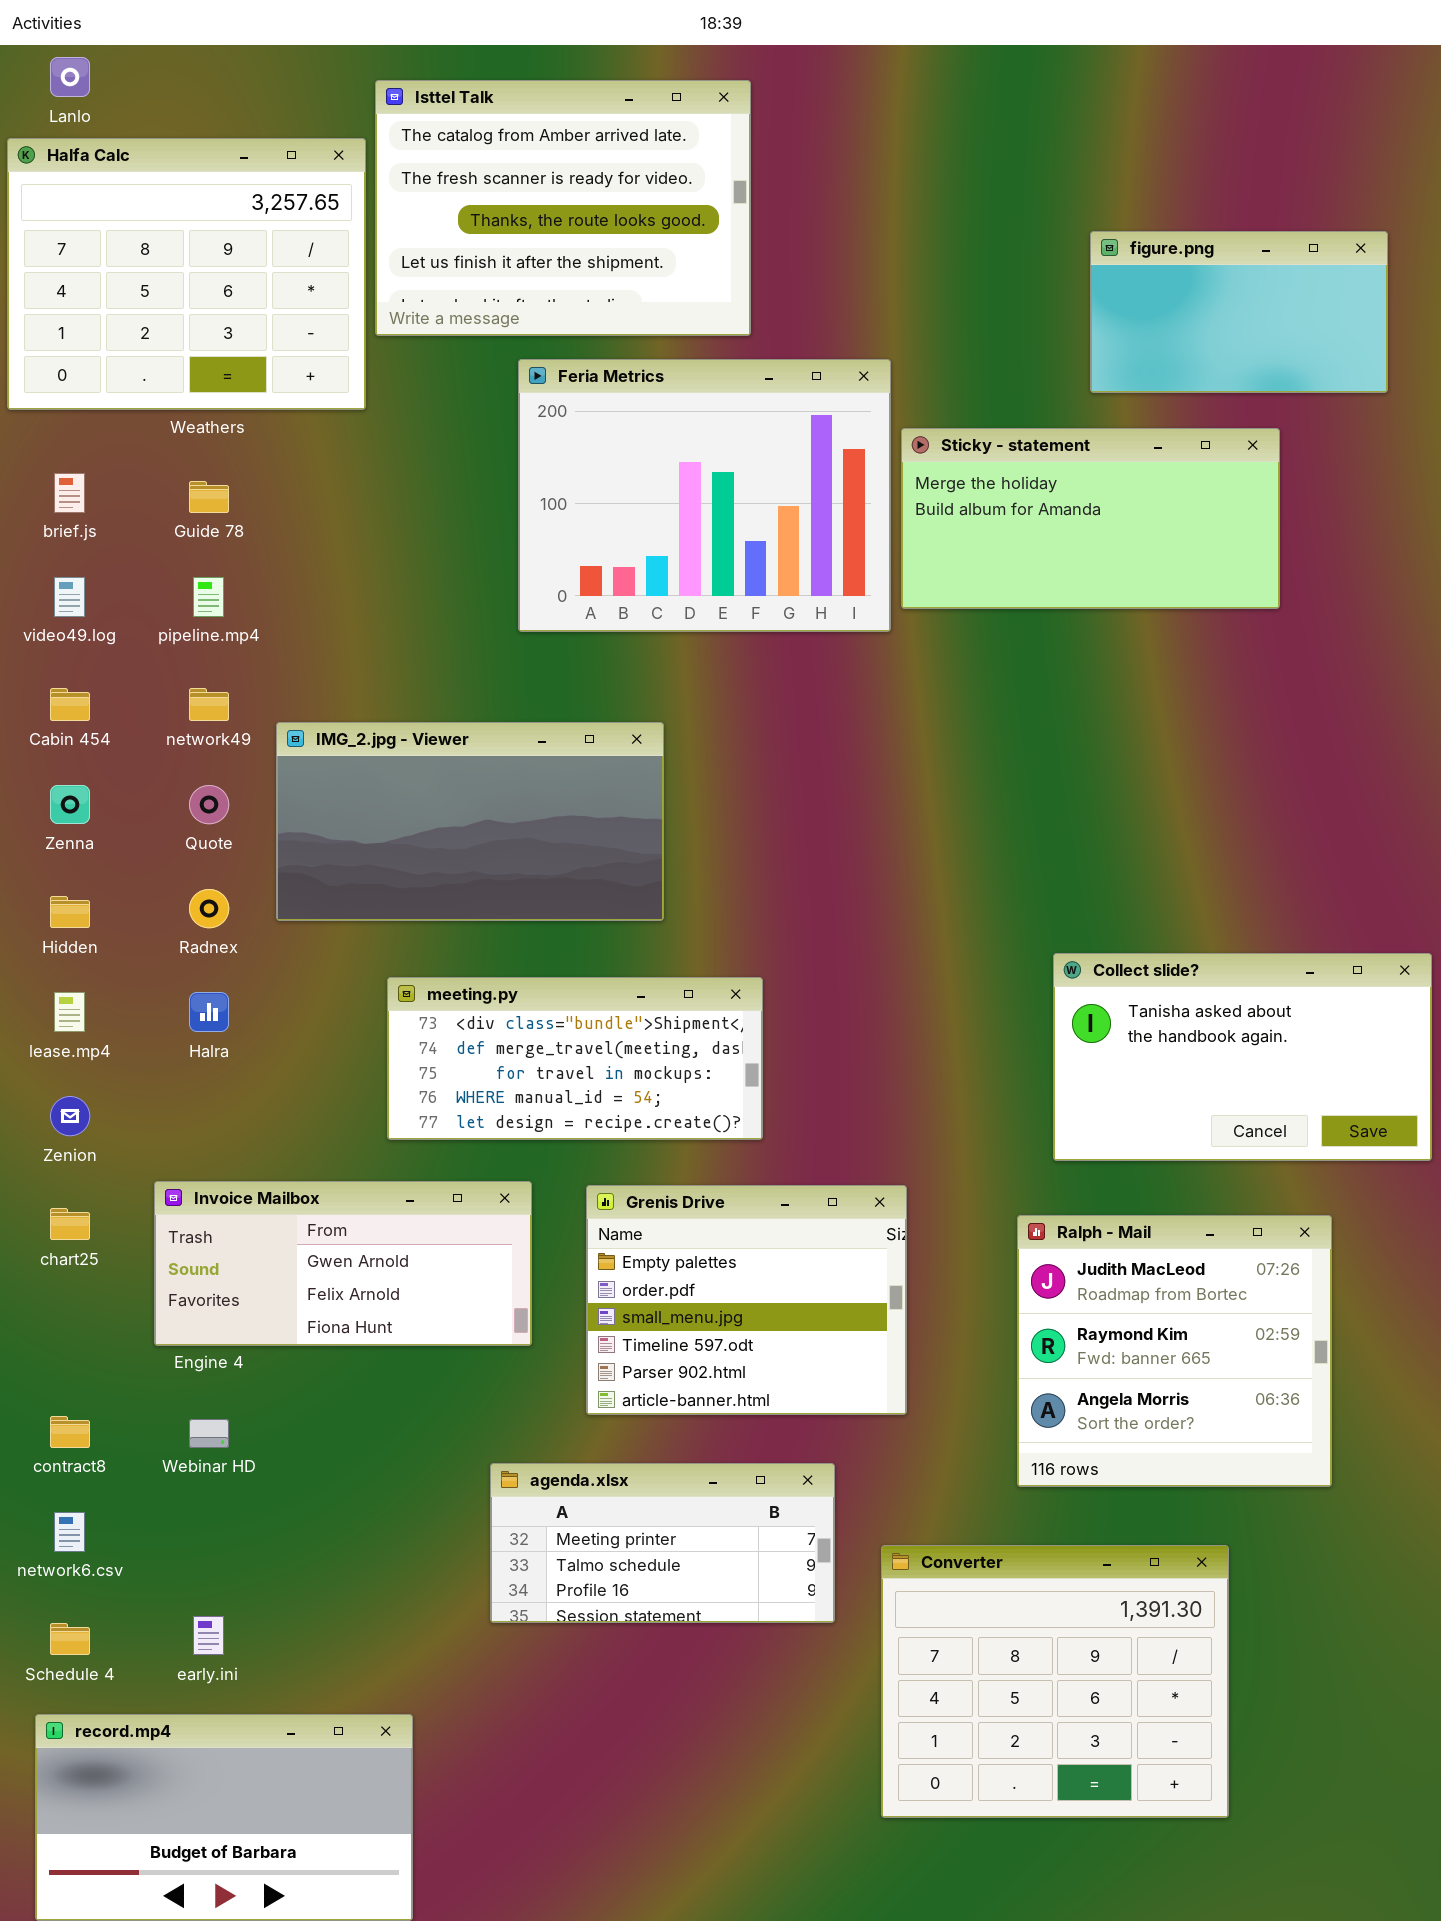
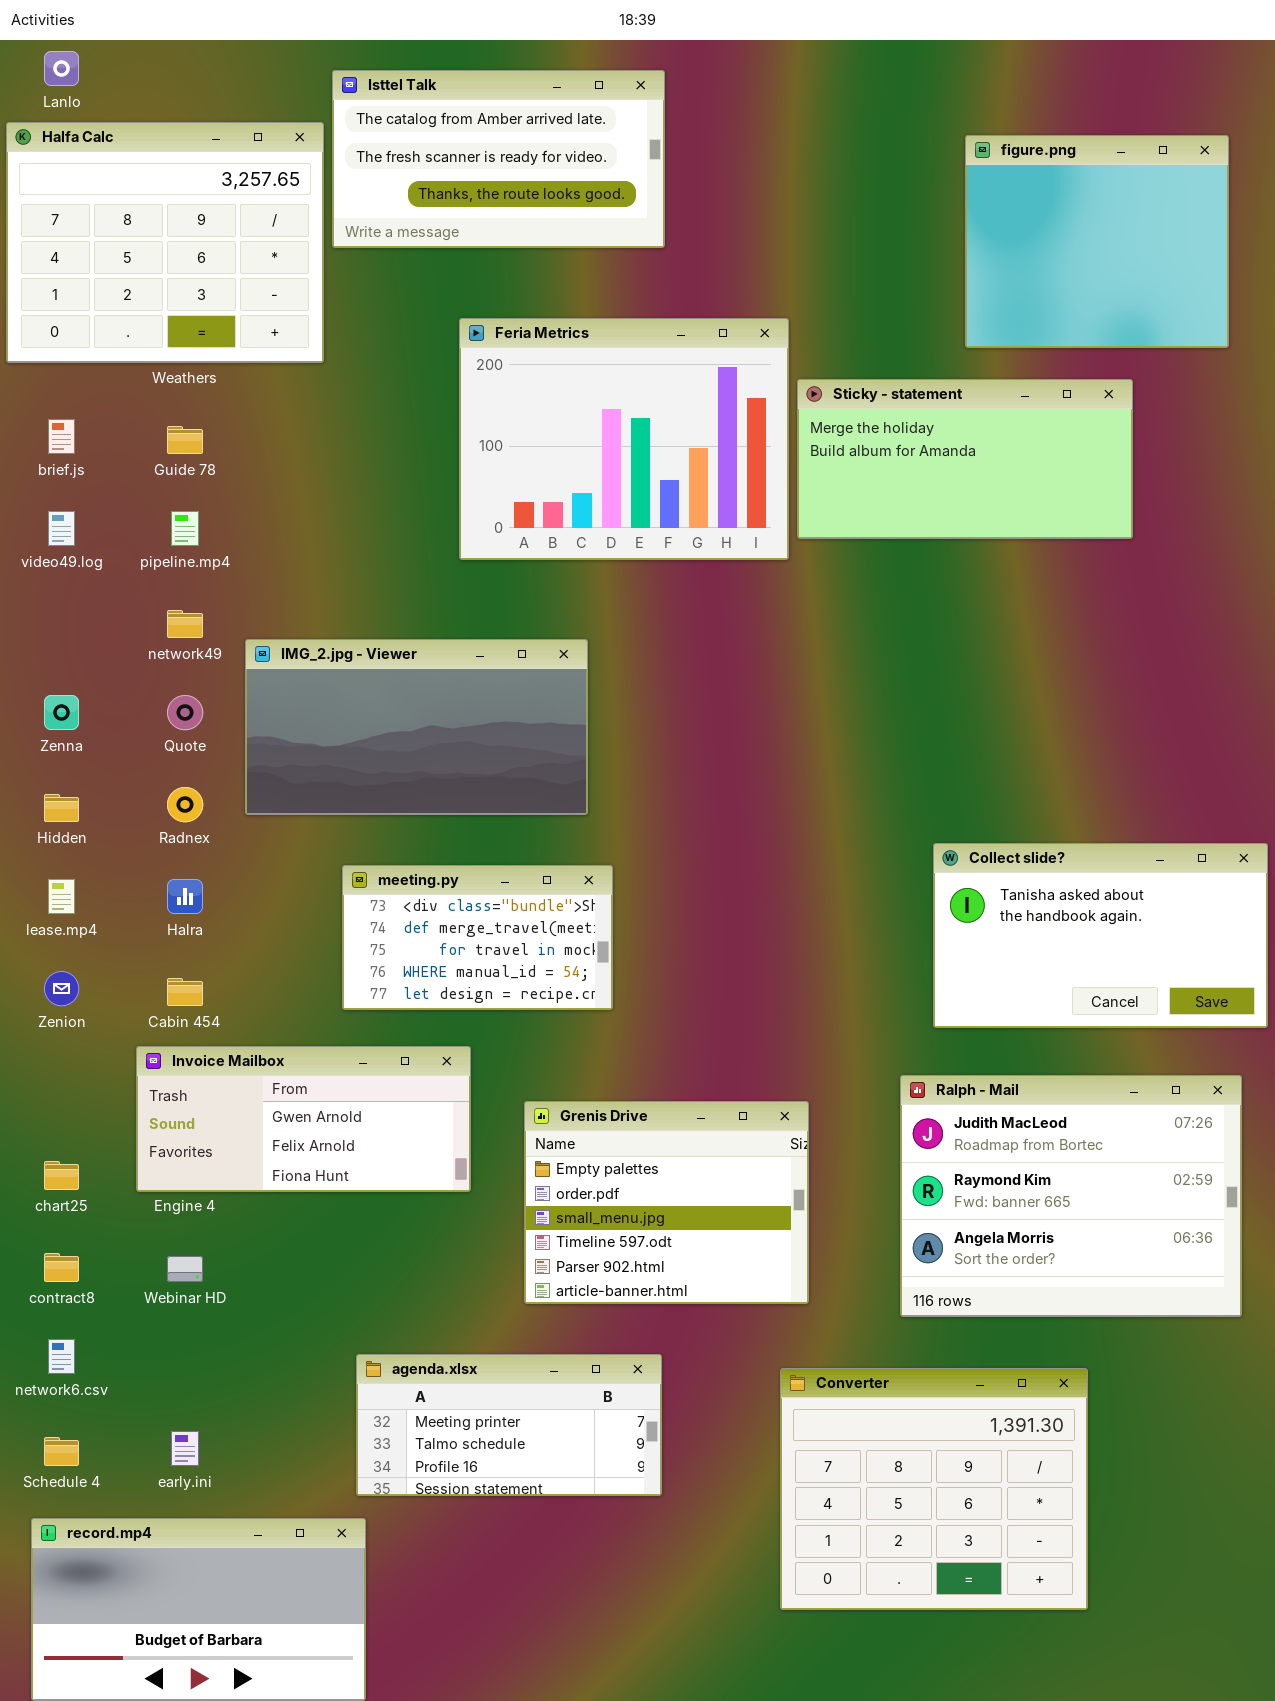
Isttel Talk: [375,80,751,336] -> [332,70,665,248], resized
figure.png: [1090,231,1388,393] -> [965,135,1229,348], resized
Cabin 454: [50,688,90,721] -> [167,978,203,1006], moved
meeting.py: [387,977,763,1140] -> [342,865,613,1010], resized
Grenis Drive: [586,1185,907,1415] -> [524,1101,809,1304], moved
chart25: [50,1208,90,1240] -> [44,1161,79,1190], moved
Ralph - Mail: [1017,1215,1332,1487] -> [900,1075,1242,1317], resized
agenda.xlsx: [490,1463,835,1623] -> [356,1354,662,1496], moved

